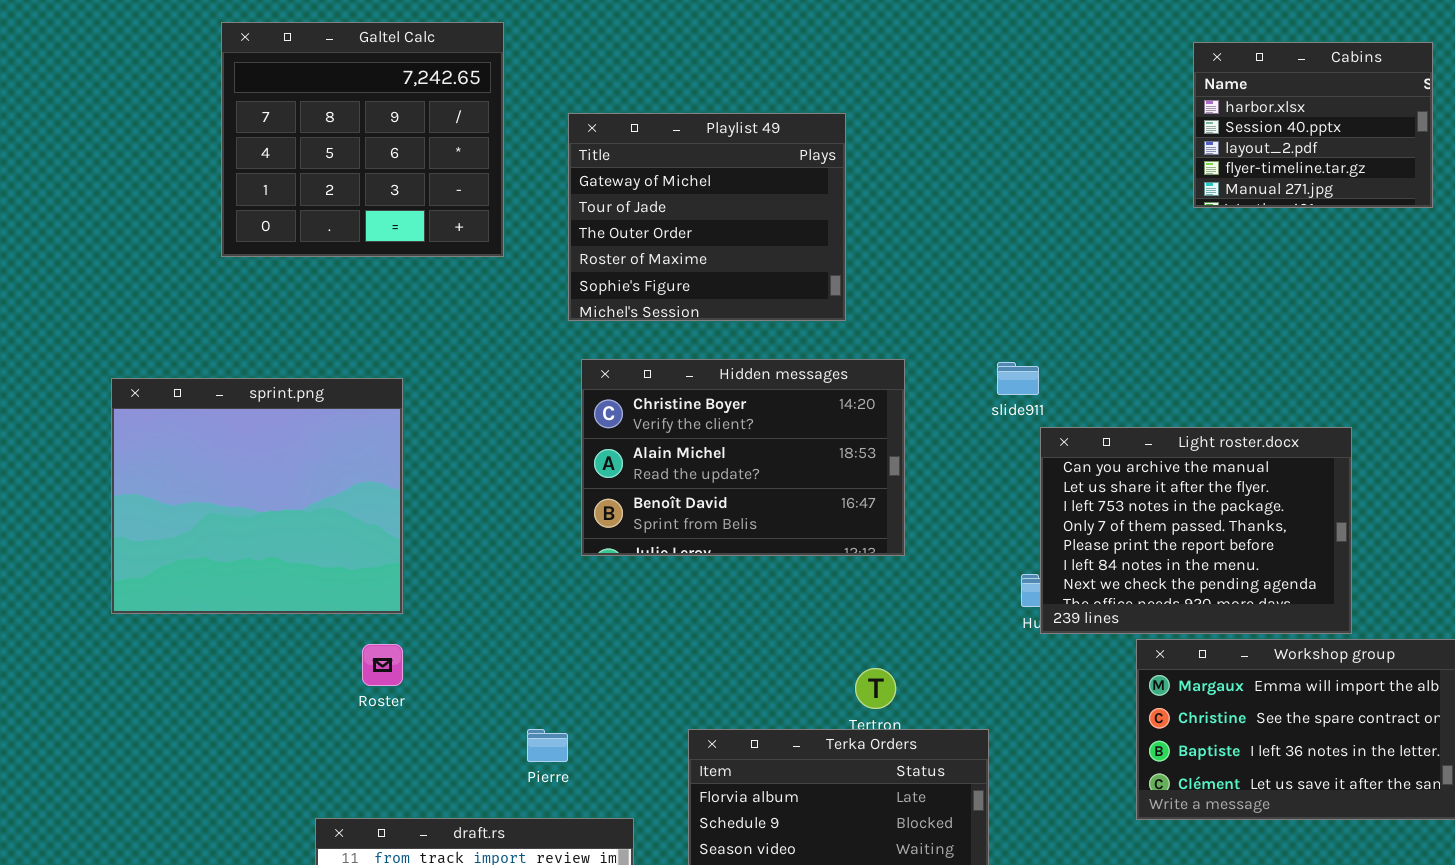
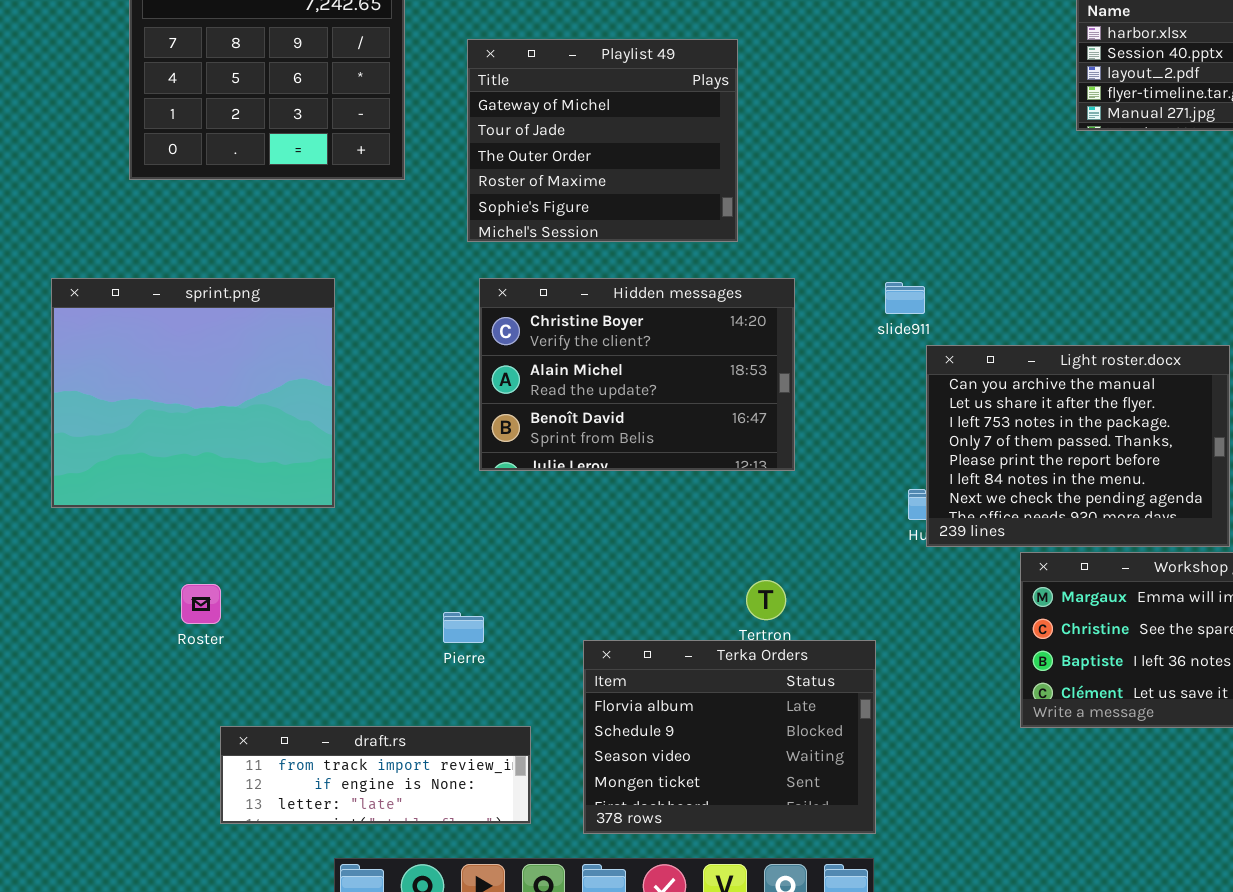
sprint.png: [111,378,403,614] -> [51,278,335,508], moved
Roster: [362,644,403,686] -> [181,584,221,624], moved
Pierre: [527,729,568,762] -> [443,612,484,643], moved

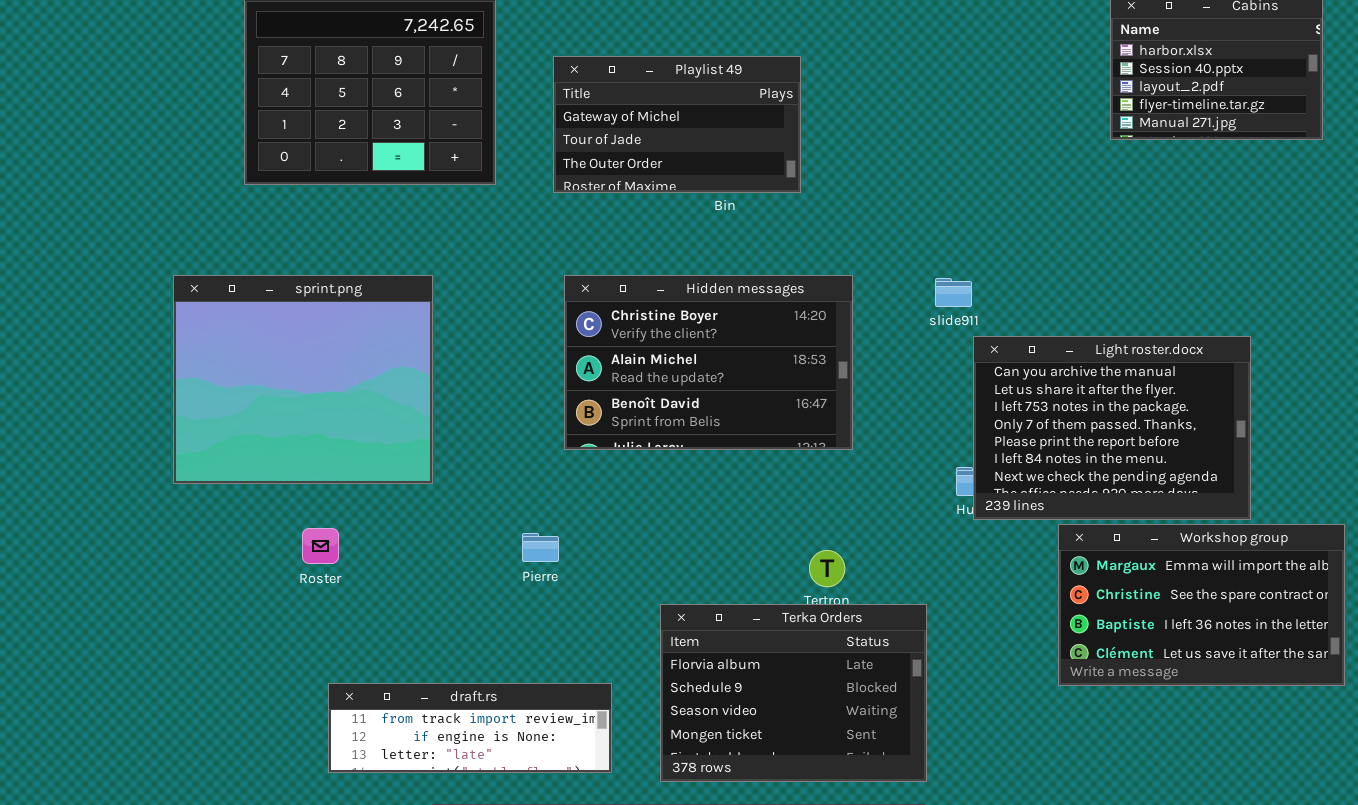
Playlist 49: [467,39,738,242] -> [553,56,801,193], resized
Roster: [181,584,221,624] -> [302,528,339,564], moved
Pierre: [443,612,484,643] -> [522,533,559,562], moved

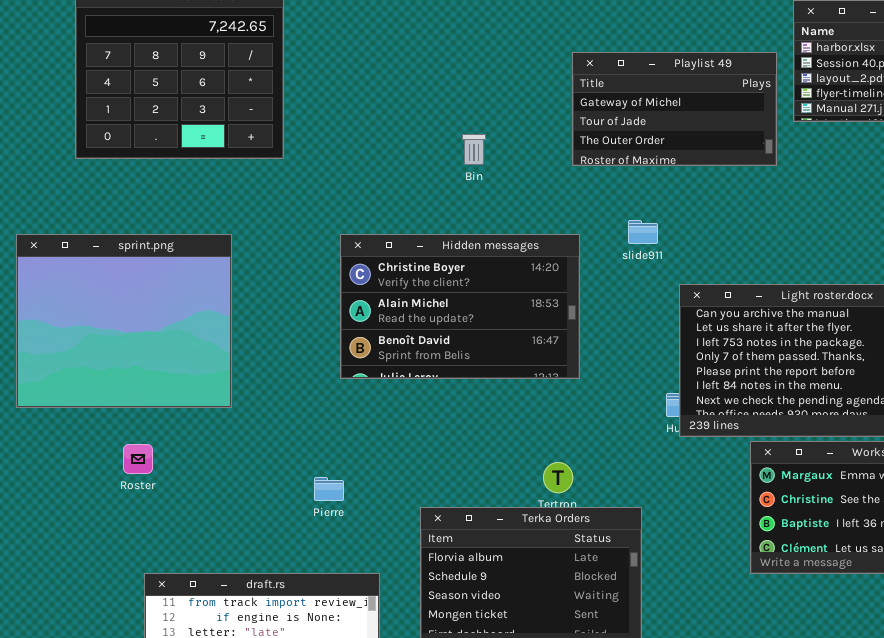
Playlist 49: [553,56,801,193] -> [572,52,777,166], moved
slide911: [935,278,972,307] -> [628,220,658,244], moved
Pierre: [522,533,559,562] -> [314,477,344,501], moved

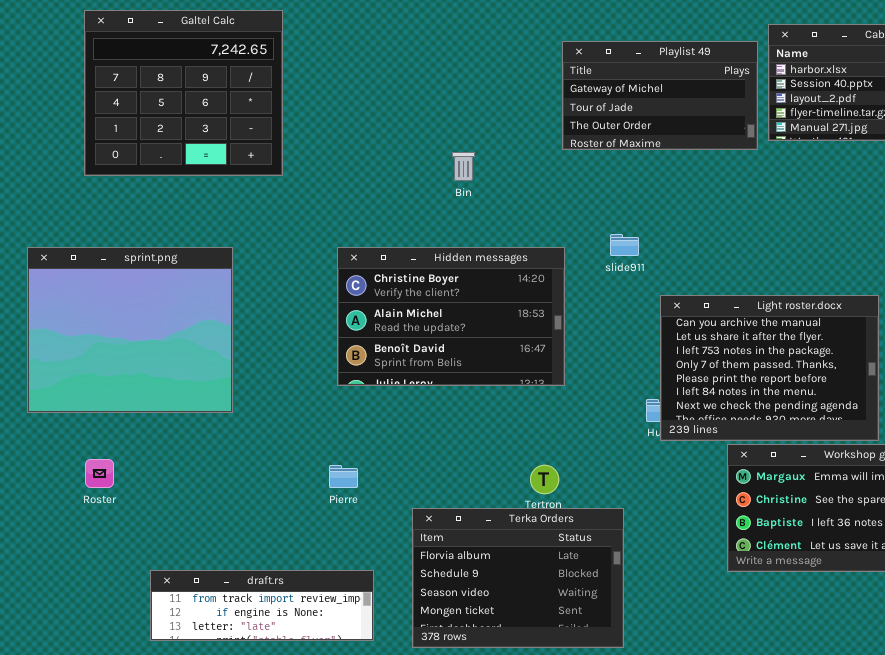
Playlist 49: [572,52,777,166] -> [562,41,758,150], moved
Roster: [123,444,153,474] -> [85,459,114,488], moved
Pierre: [314,477,344,501] -> [329,465,358,488], moved

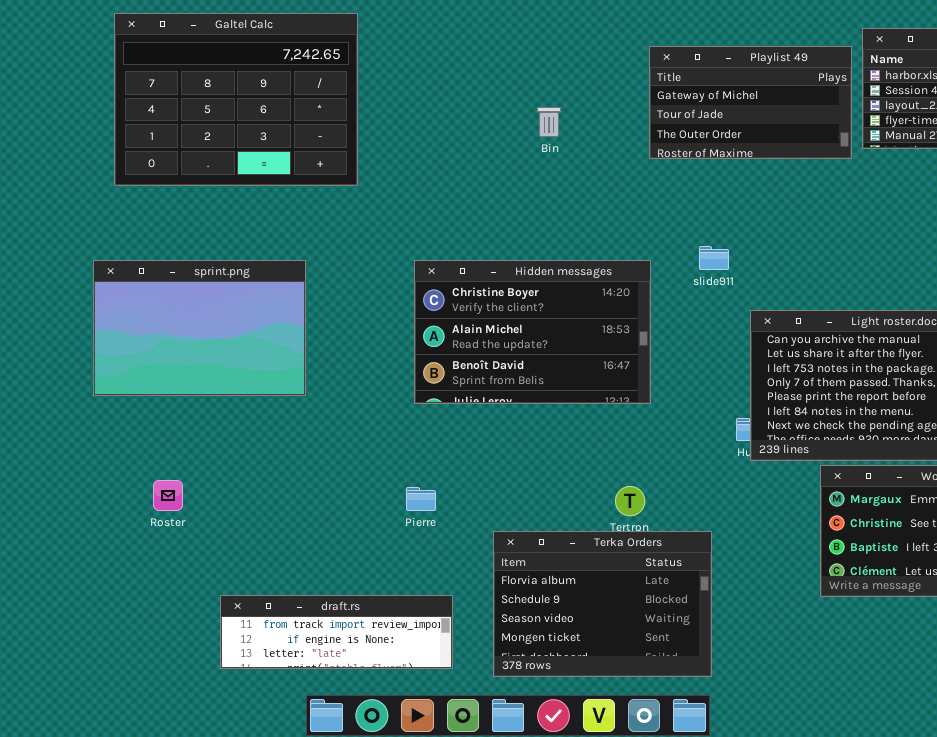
Galtel Calc: [84,10,283,176] -> [114,13,358,186], resized
Bin: [452,152,475,181] -> [537,107,561,137], moved
sprint.png: [27,247,233,413] -> [93,260,306,396], resized

